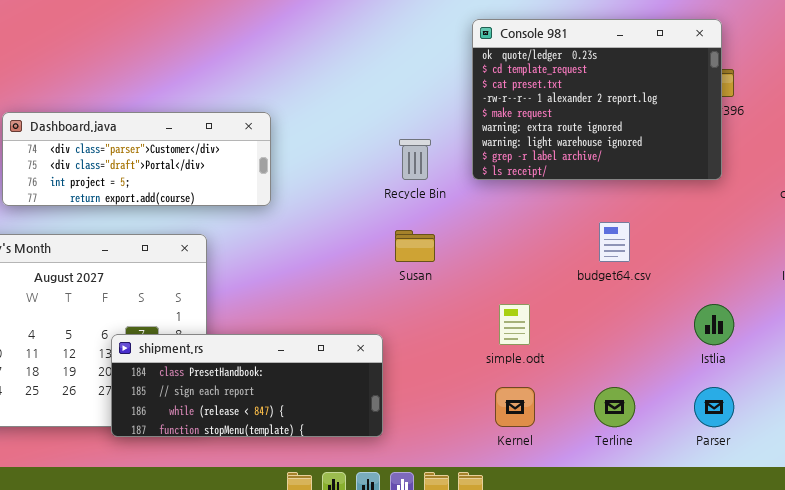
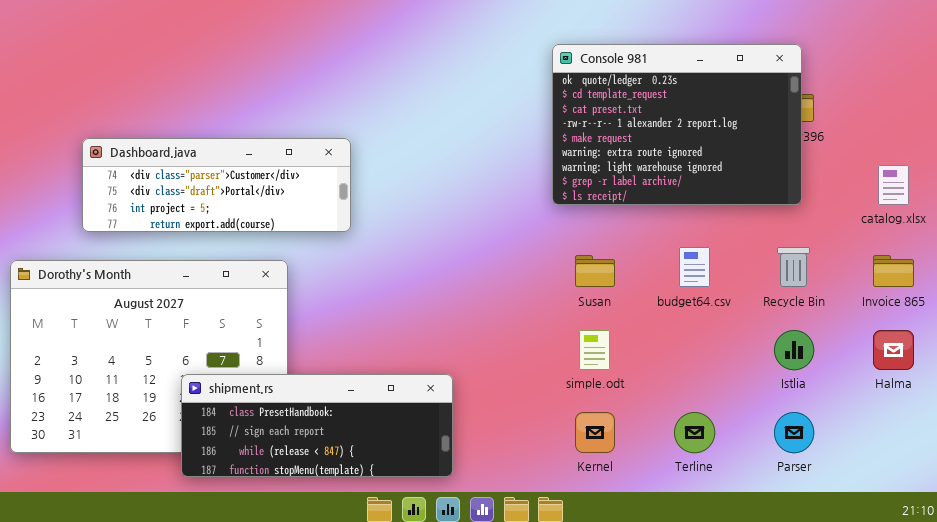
Recycle Bin: [399,139,431,180] -> [777,247,810,287], moved
Susan: [395,230,435,262] -> [575,255,615,287], moved
shipment.rs: [111,334,383,437] -> [181,374,453,477], moved

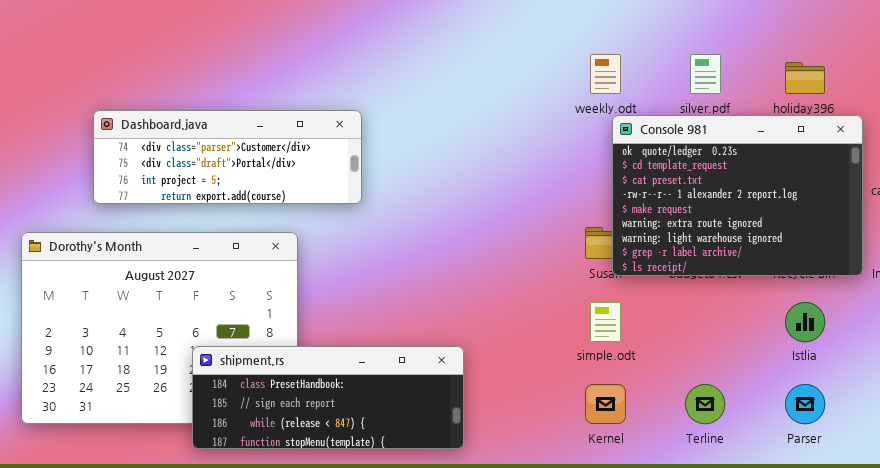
Console 981: [552,44,802,205] -> [612,115,863,276], moved

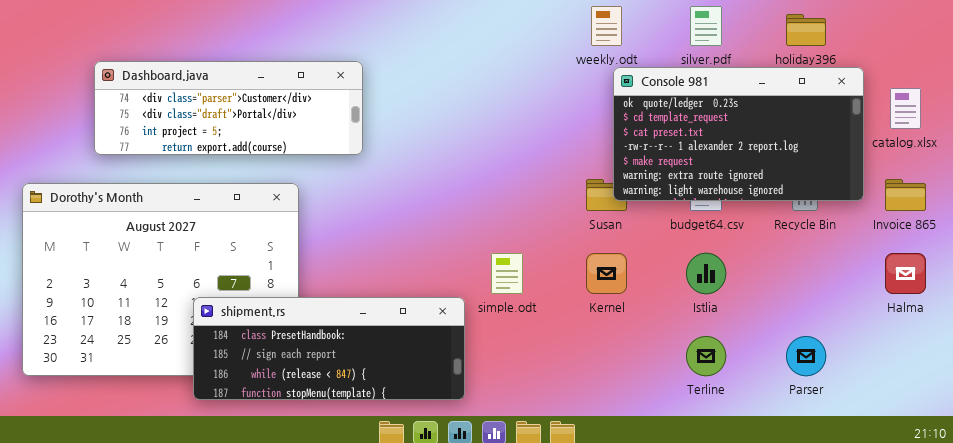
Console 981: [612,115,863,276] -> [613,67,864,201], resized
simple.odt: [590,302,621,342] -> [491,253,523,294], moved
Istlia: [785,302,825,342] -> [686,253,726,294], moved
Kernel: [585,384,626,424] -> [586,253,627,294], moved

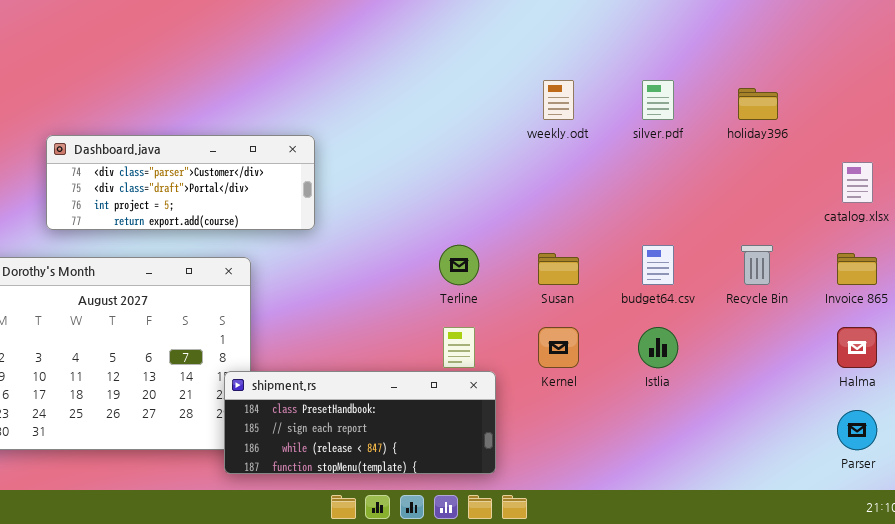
Console 981: [613,67,864,201] -> none, closed
shipment.rs: [193,297,465,400] -> [224,371,496,474], moved
Terline: [686,336,726,376] -> [439,245,479,285], moved
Parser: [786,336,826,376] -> [837,410,877,450], moved

